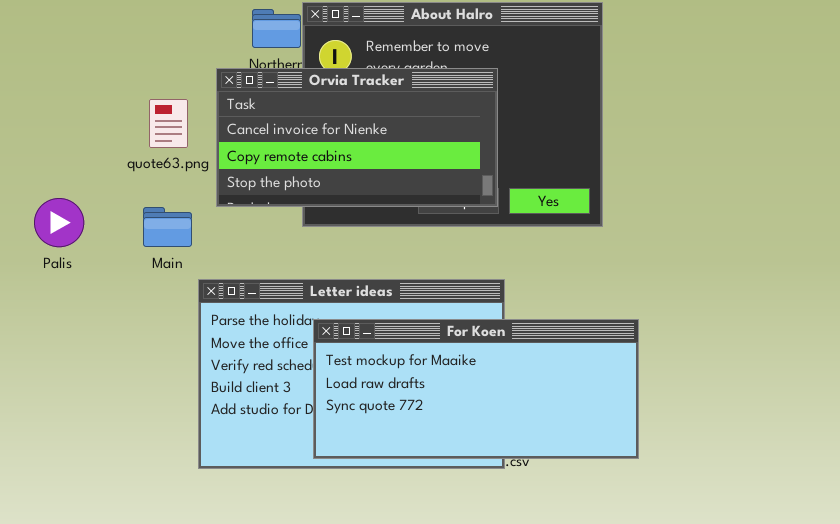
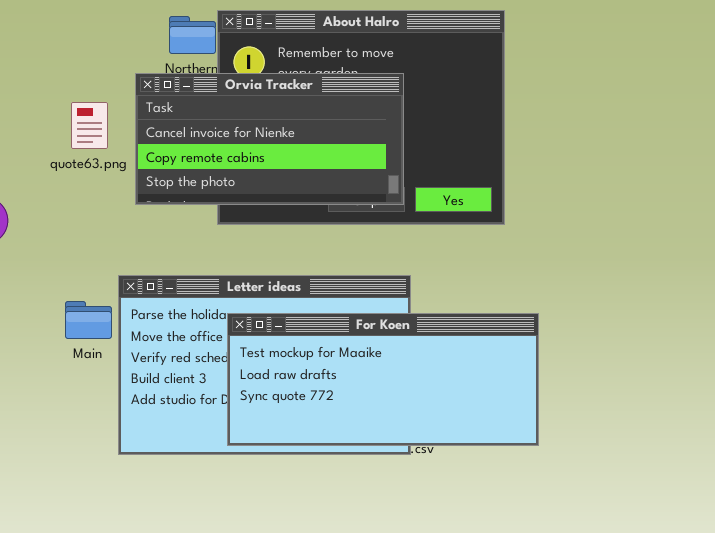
Main: [143,207,192,247] -> [65,301,112,339], moved

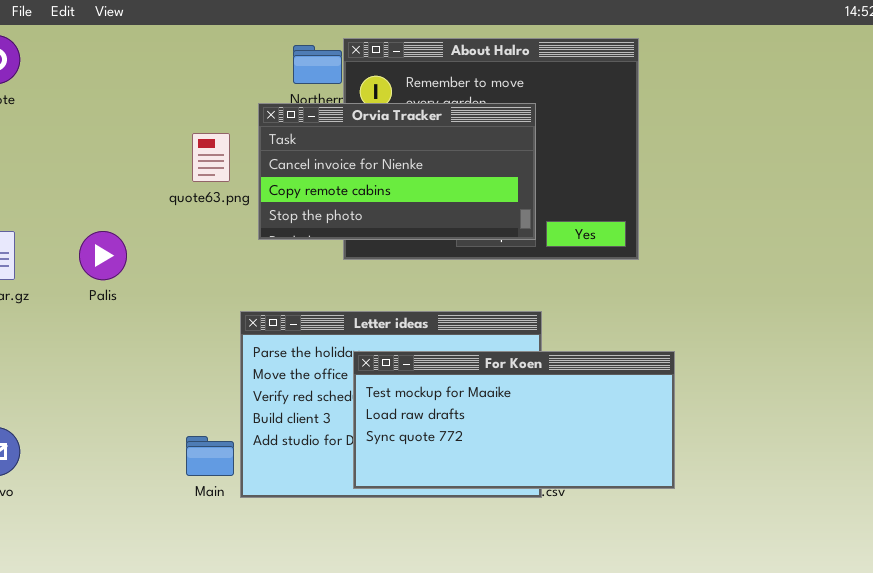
Main: [65,301,112,339] -> [186,436,234,476], moved

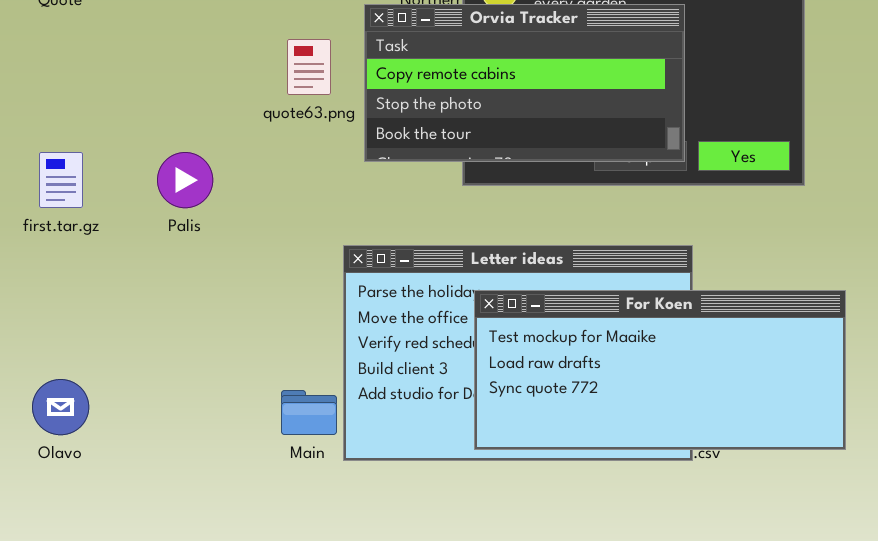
Orvia Tracker: [258,103,536,240] -> [364,4,685,162], scrolled down 1 row

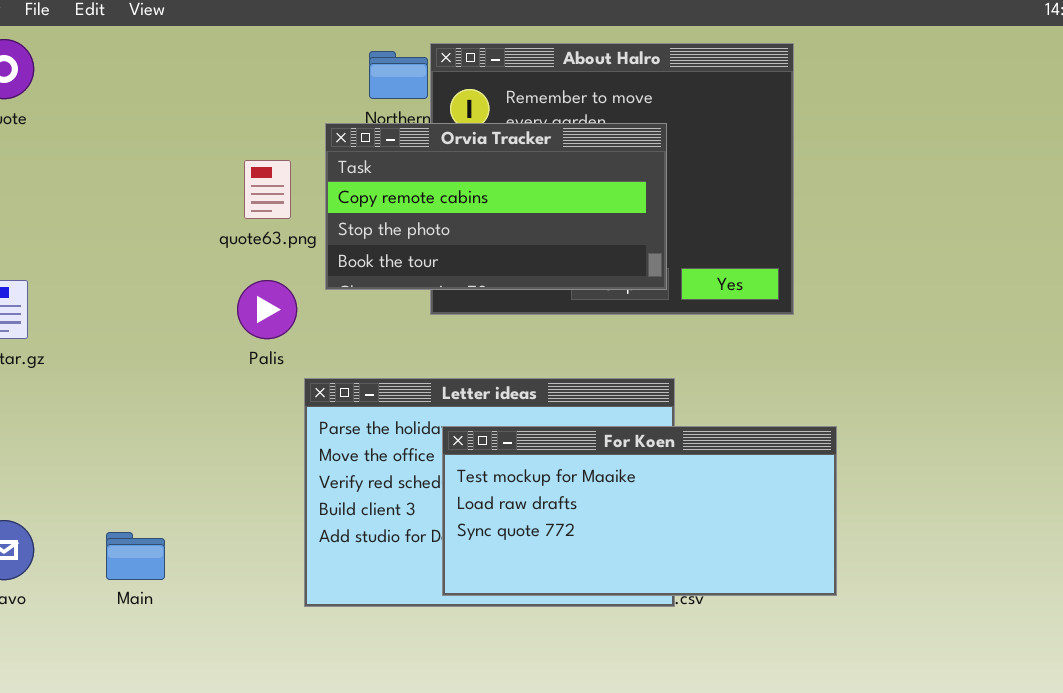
Palis: [157,152,213,208] -> [237,280,297,339], moved
Main: [281,390,337,435] -> [106,532,165,580], moved

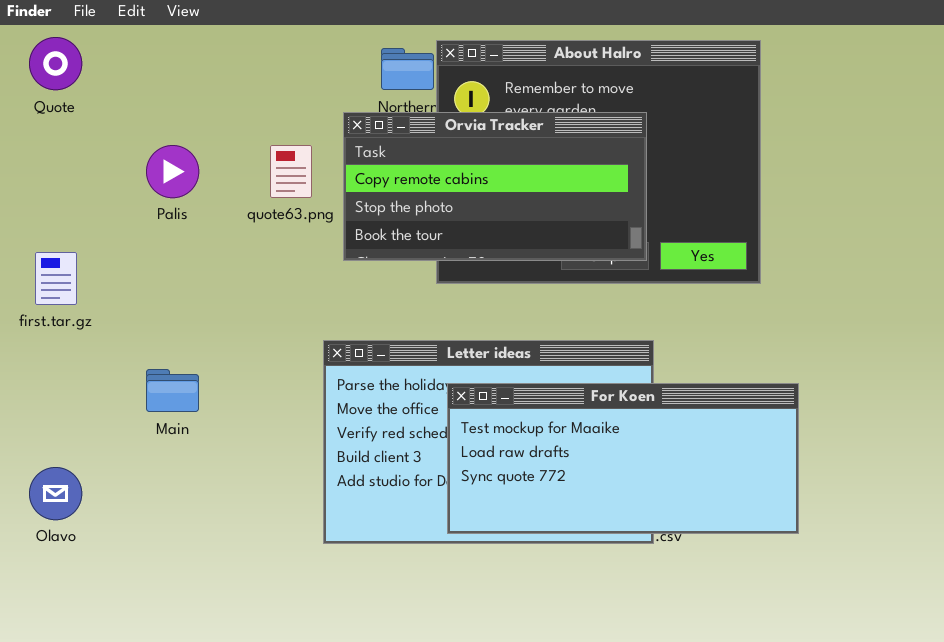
Palis: [237,280,297,339] -> [146,145,199,198], moved
Main: [106,532,165,580] -> [146,369,199,412], moved

